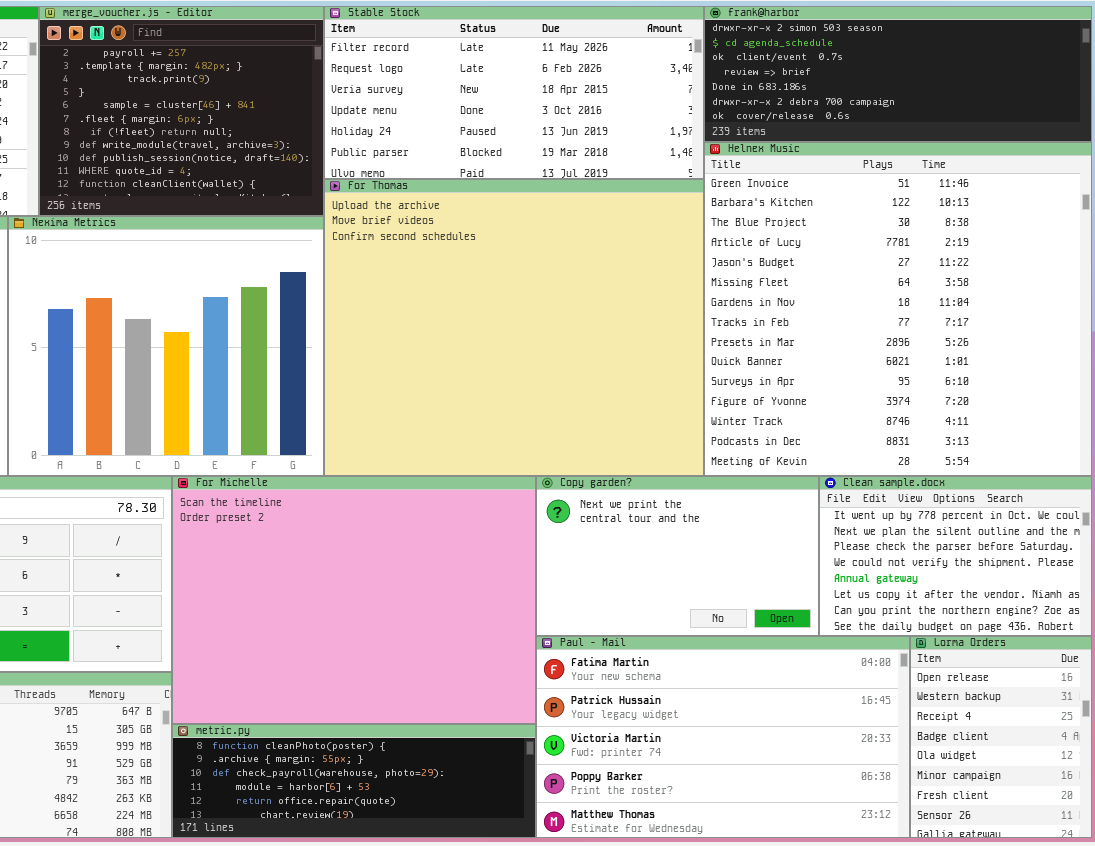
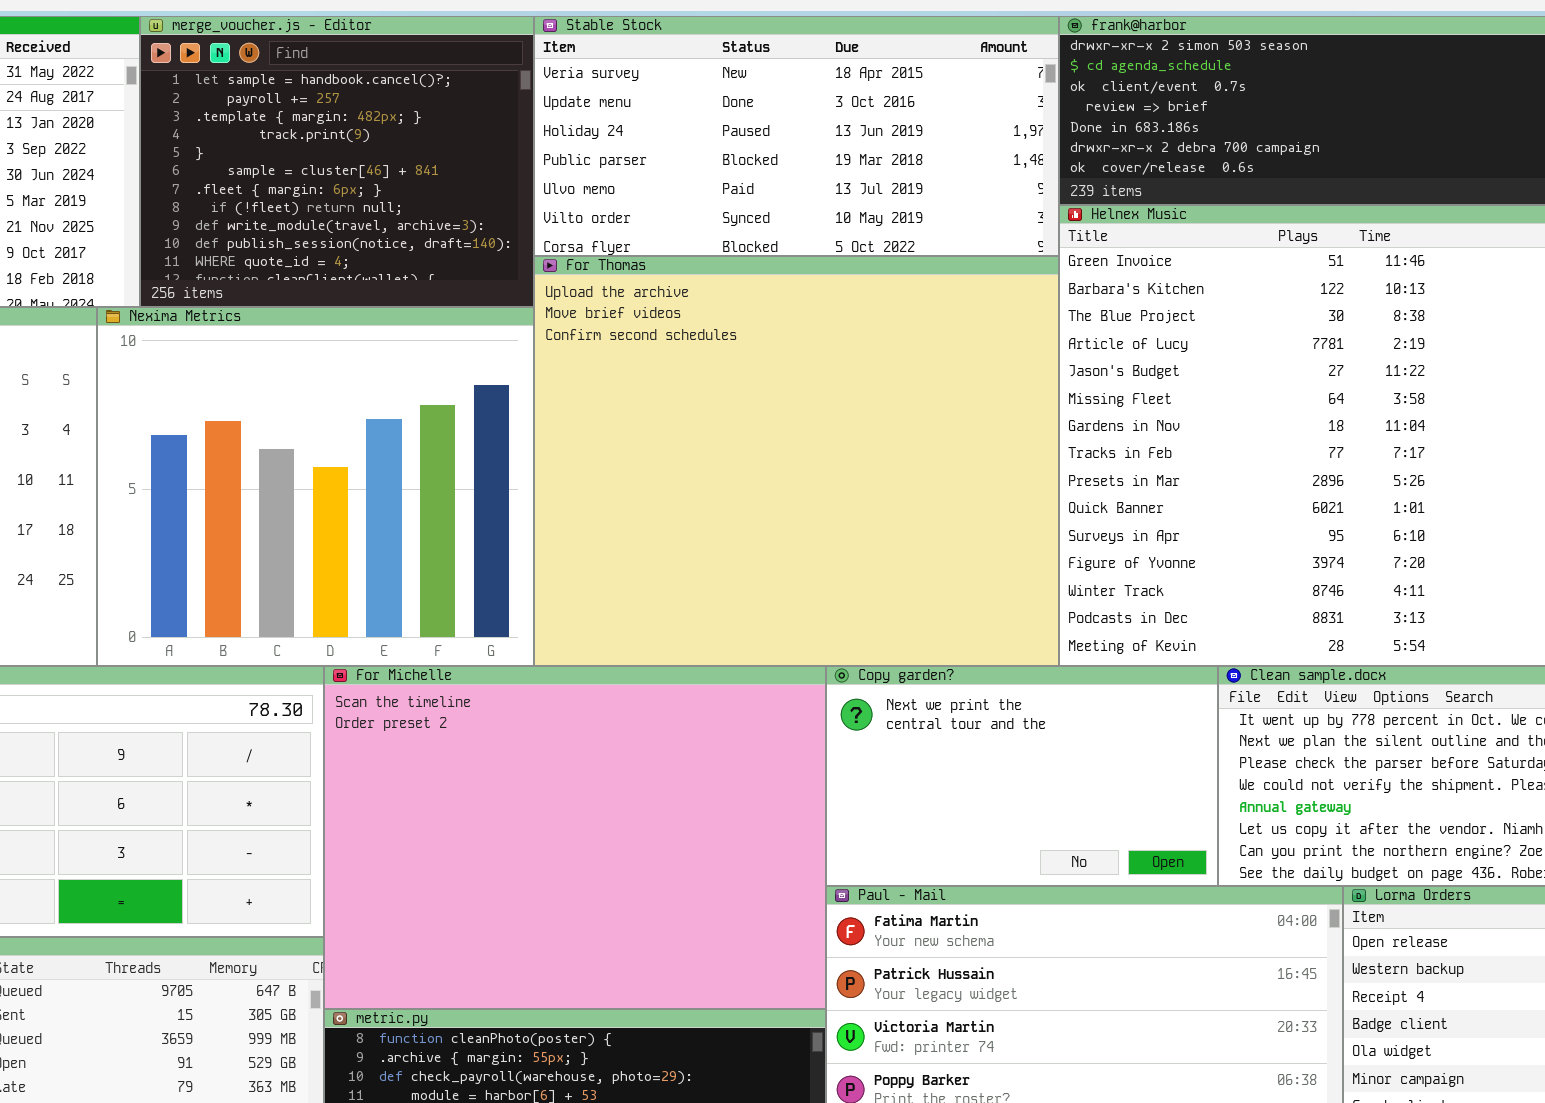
merge_voucher.js - Editor: [39,6,324,216] -> [140,16,534,307], scrolled up 1 row
Stable Stock: [324,6,704,179] -> [534,16,1059,256], scrolled down 2 rows

